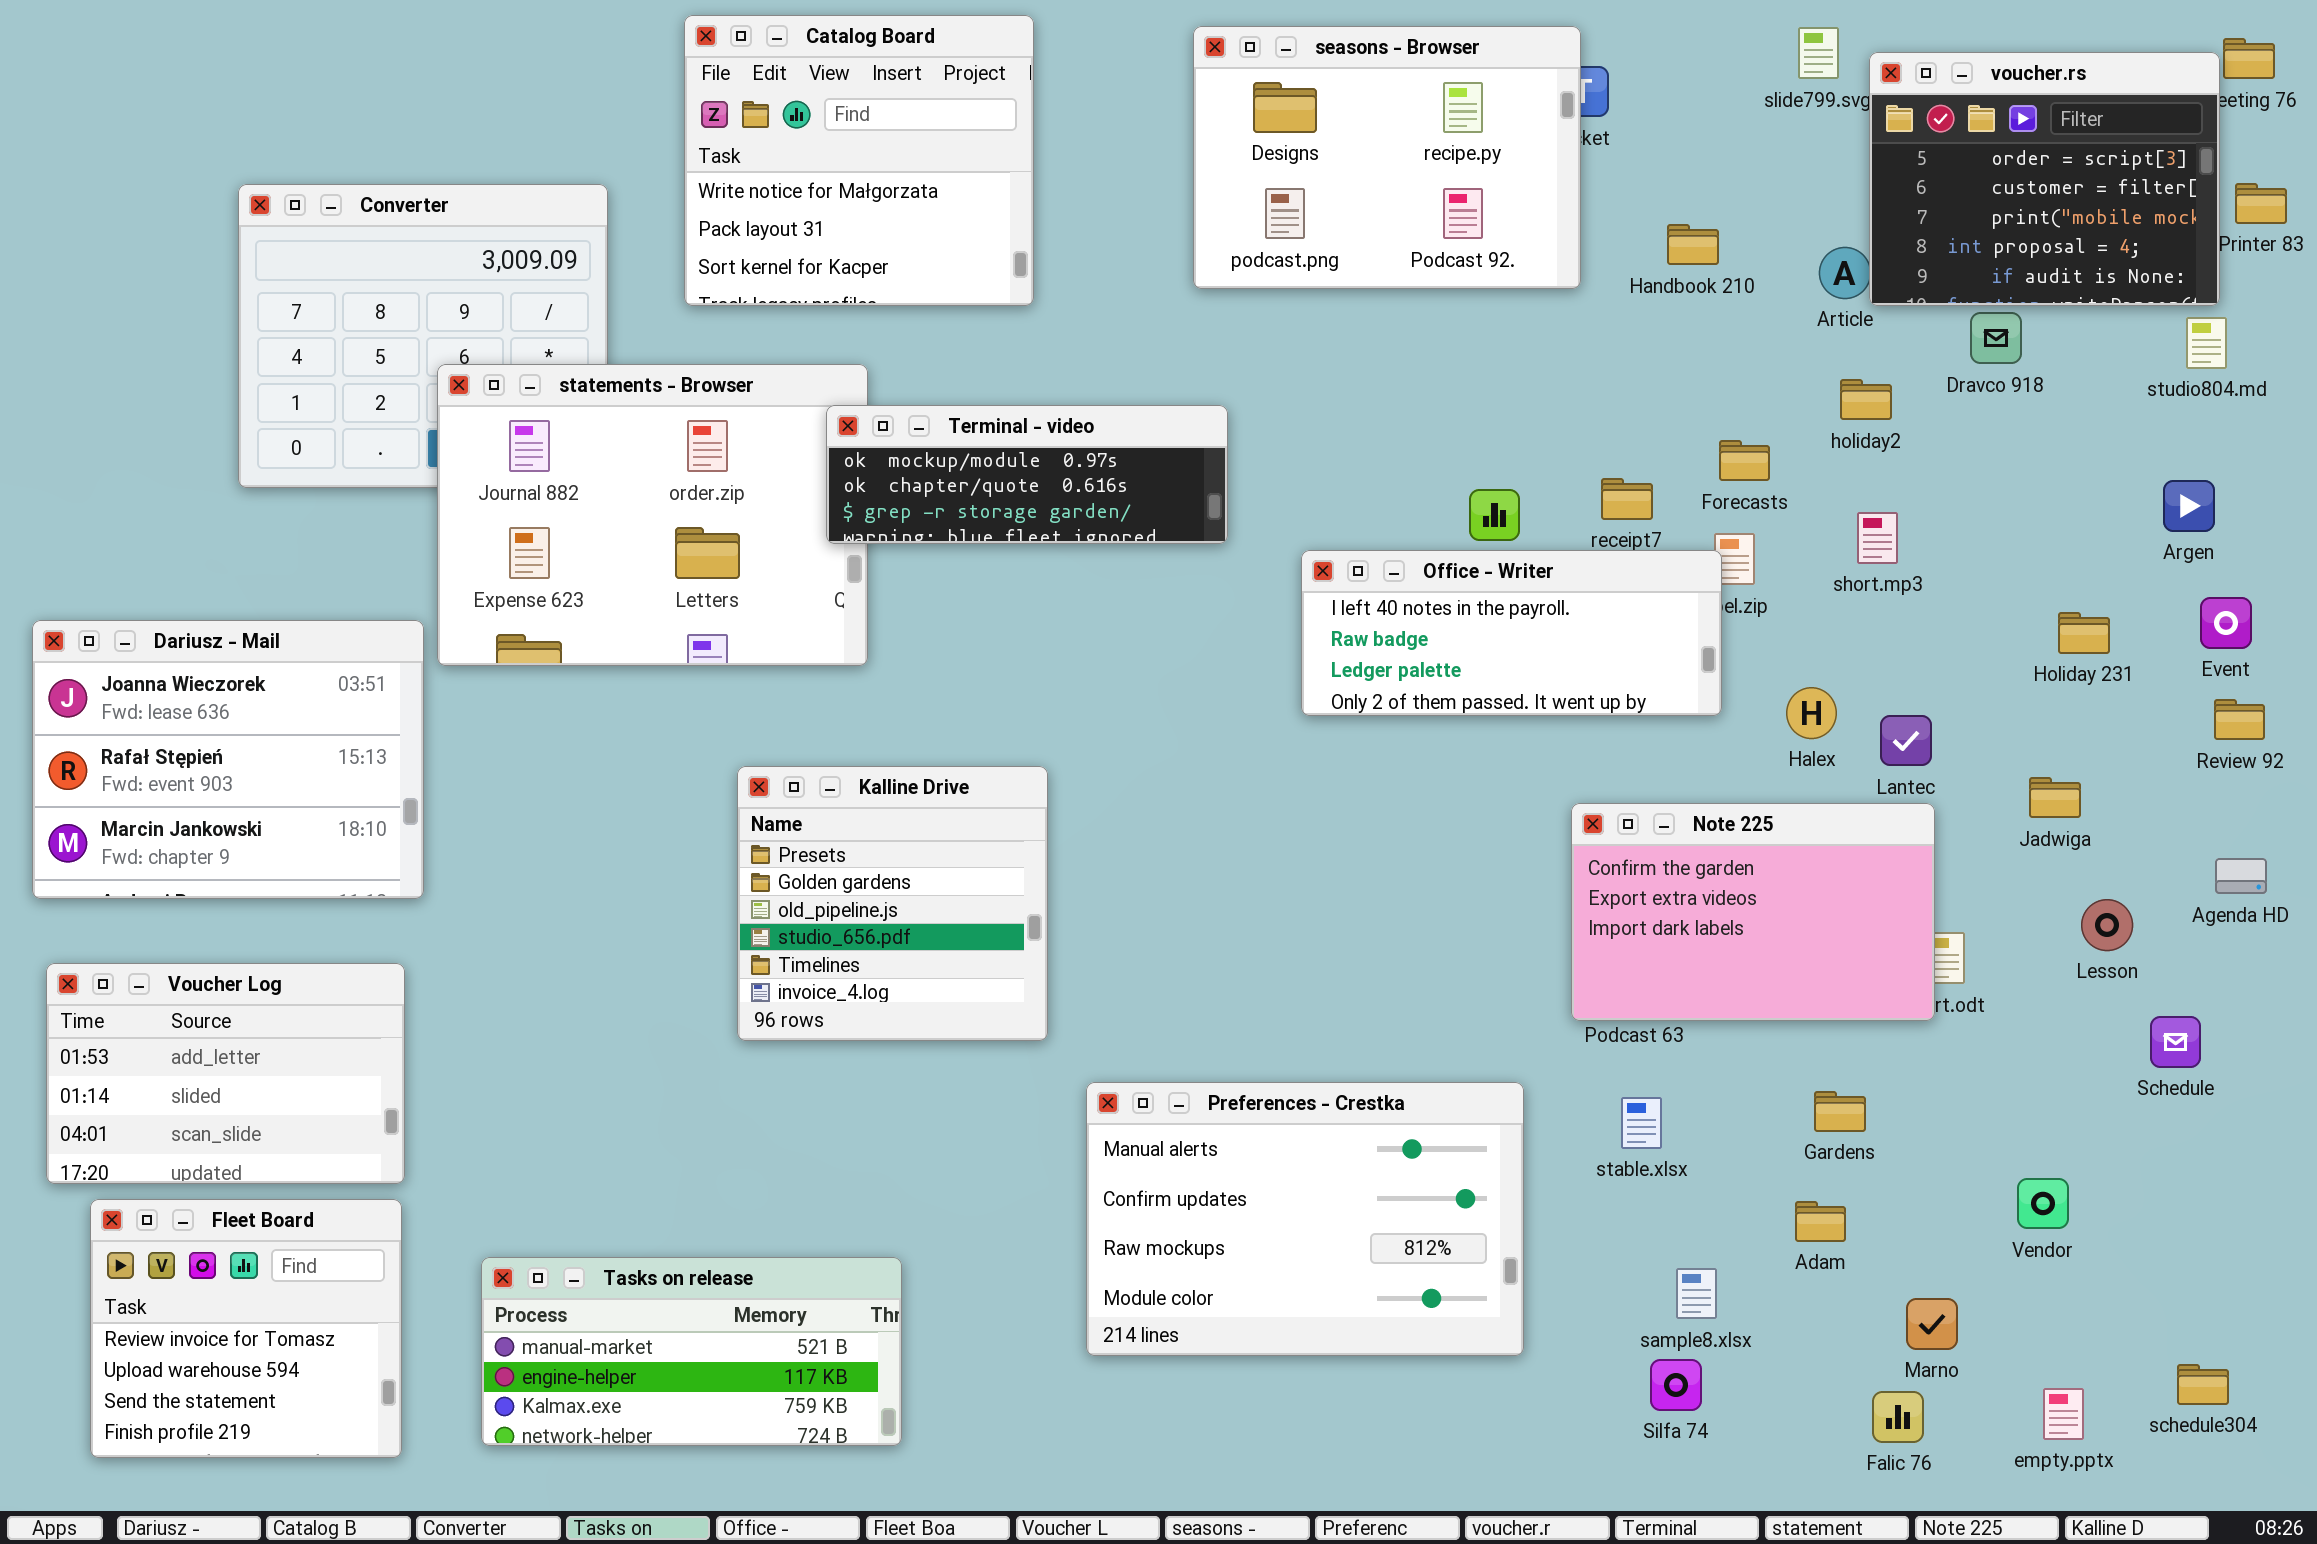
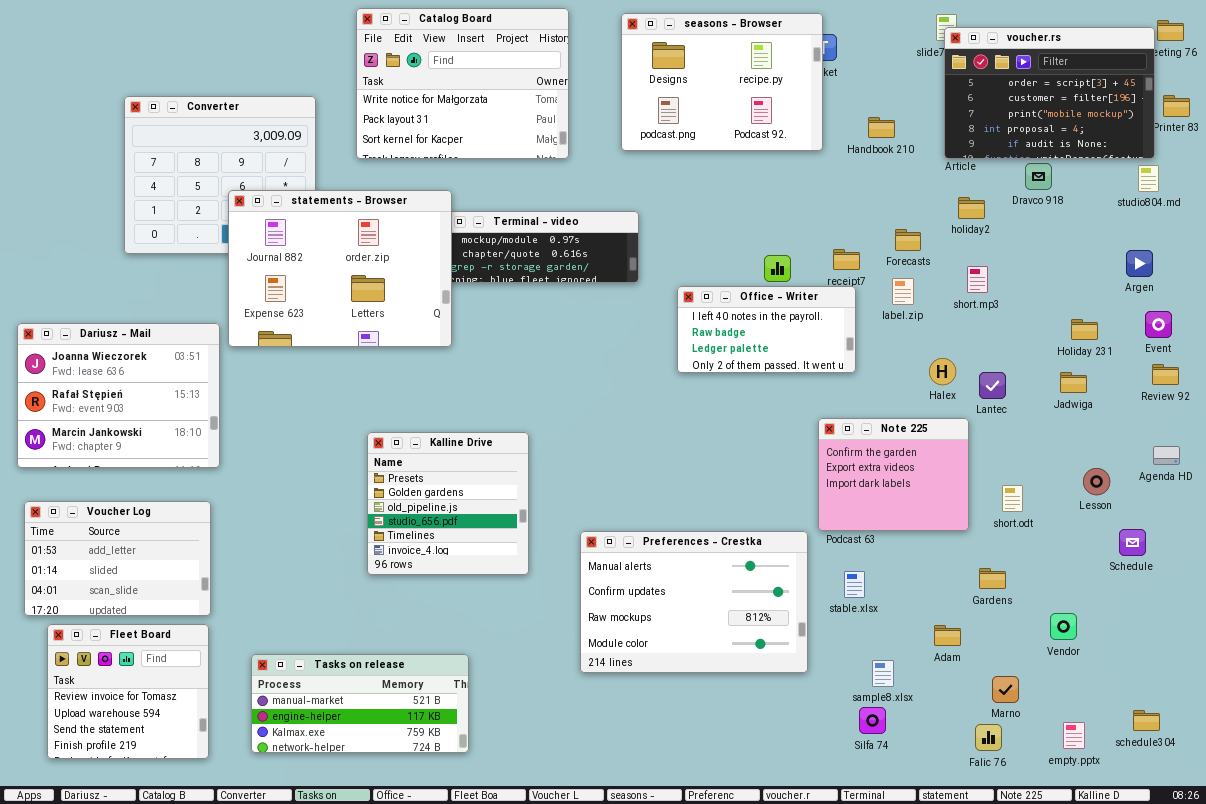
Catalog Board: [684,15,1034,306] -> [356,8,569,159], resized
voucher.rs: [1869,52,2220,306] -> [944,27,1155,159], resized
statements - Browser: [437,364,868,666] -> [228,190,452,347], raised
Office - Writer: [1301,550,1722,716] -> [677,286,856,373], resized
Kalline Drive: [737,766,1048,1041] -> [367,432,529,575], moved
Jadwiga: [2029,777,2081,818] -> [1060,372,1087,393], moved
Note 225: [1571,803,1935,1021] -> [818,418,969,531], resized
Preferences - Crestka: [1086,1082,1524,1356] -> [580,531,808,673], moved
Gardens: [1814,1091,1866,1132] -> [979,568,1006,589], moved

